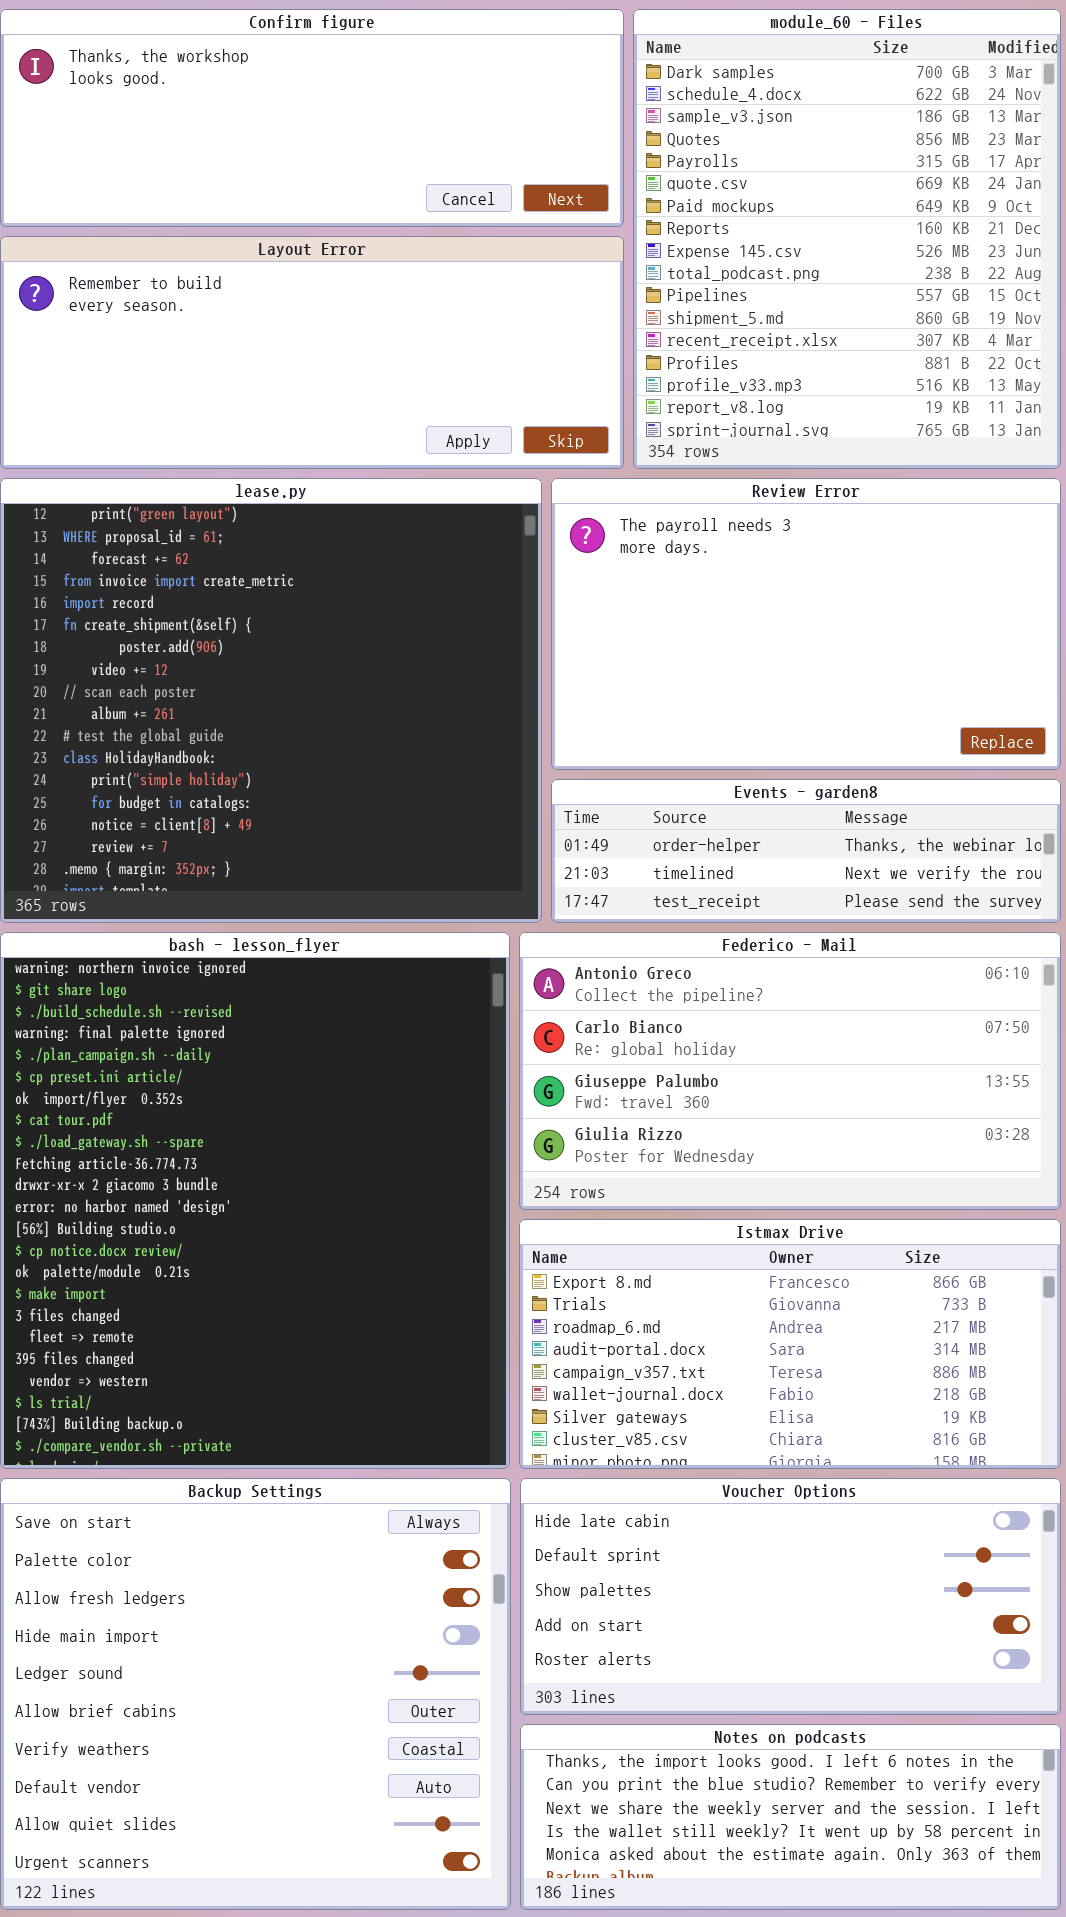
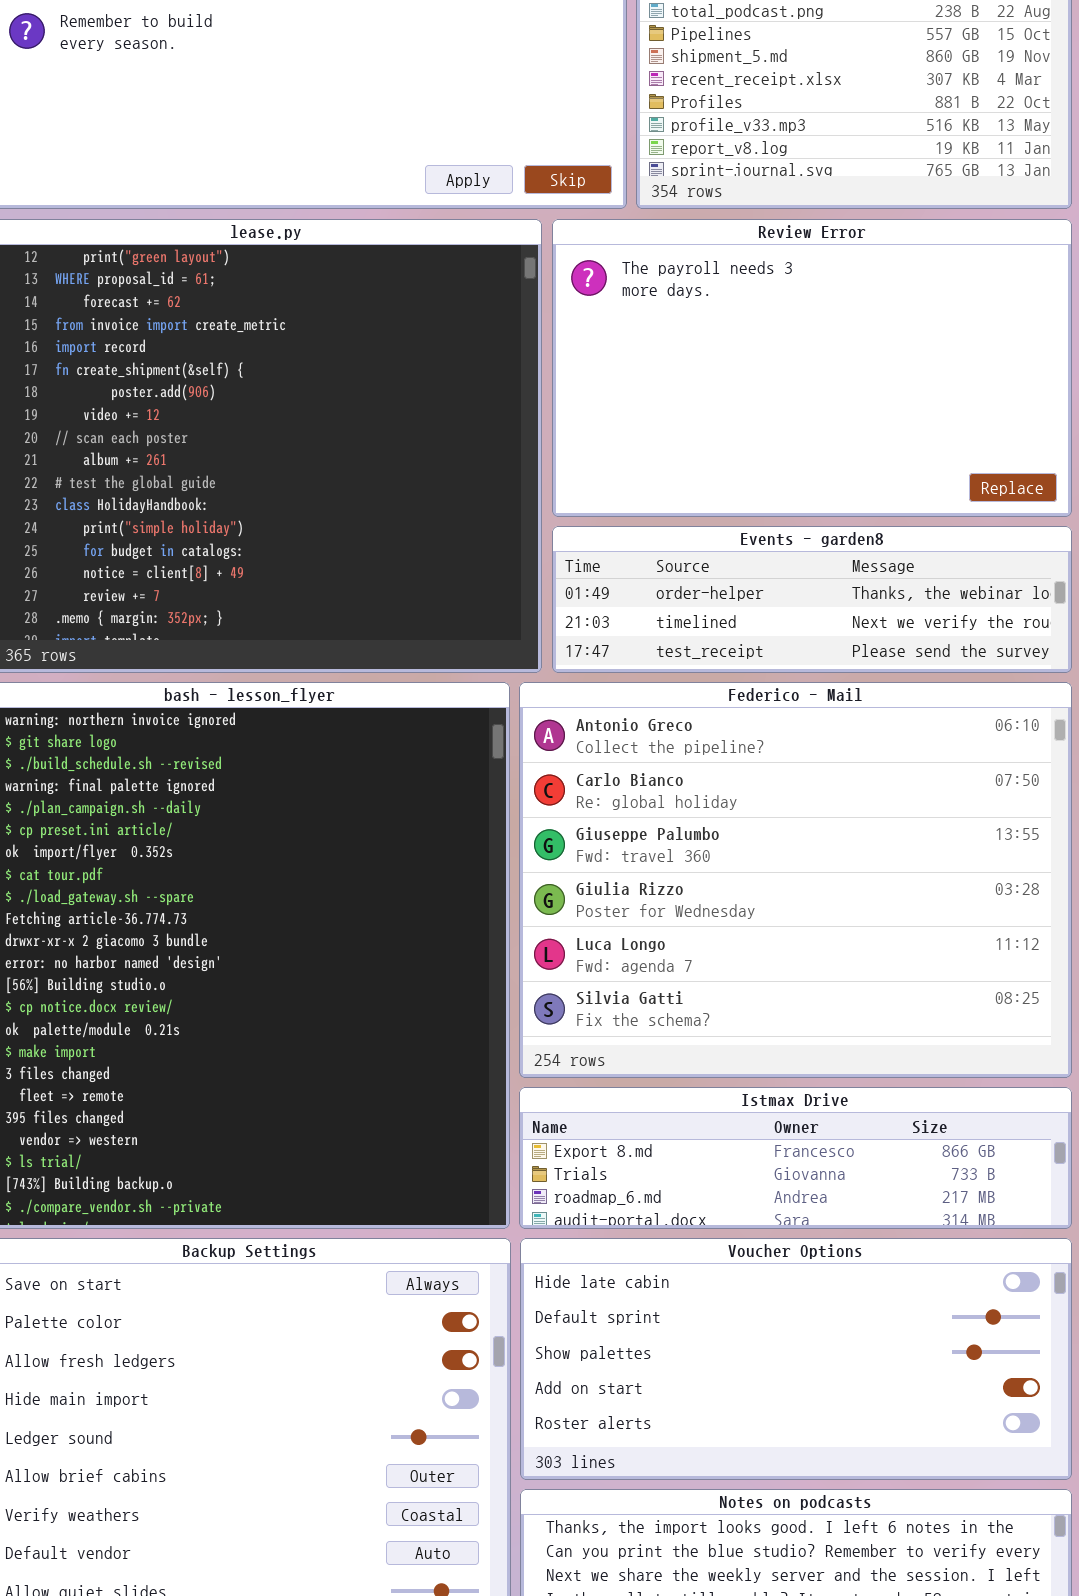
Federico - Mail: [519,932,1061,1210] -> [519,682,1072,1078], resized
Istmax Drive: [519,1219,1061,1469] -> [519,1087,1072,1229], resized

